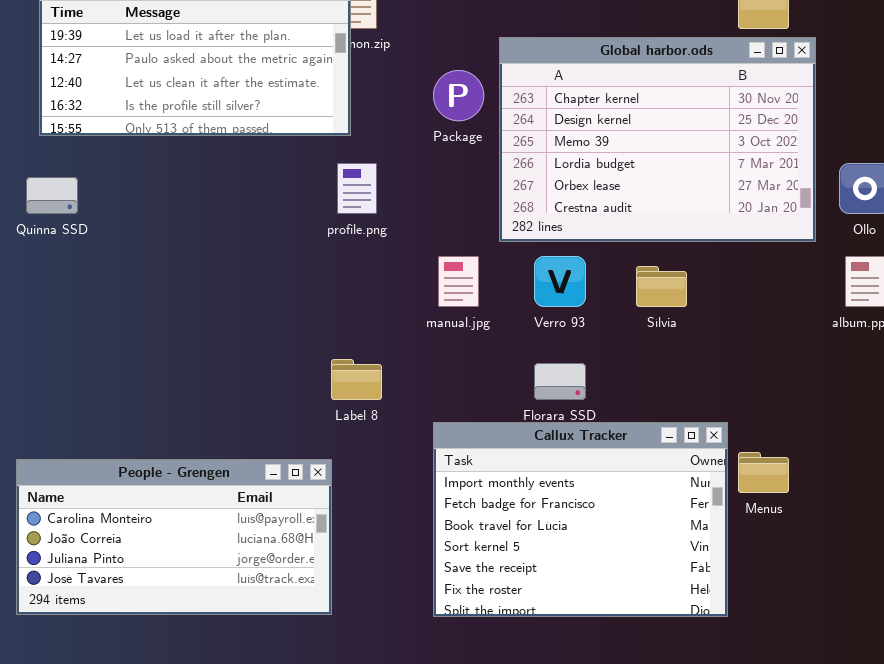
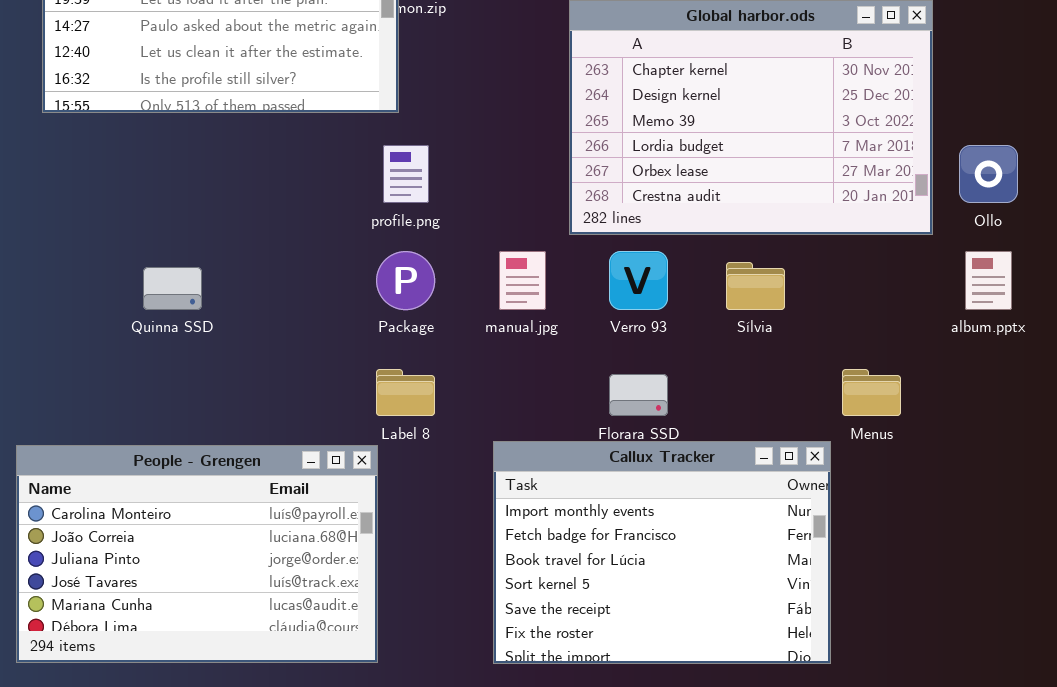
Package: [433,70,484,121] -> [376,251,435,310], moved
Quinna SSD: [26,177,78,214] -> [143,267,202,310], moved
Menus: [738,452,789,493] -> [842,369,901,416], moved
People - Grengen: [16,459,332,615] -> [16,445,378,663], resized

